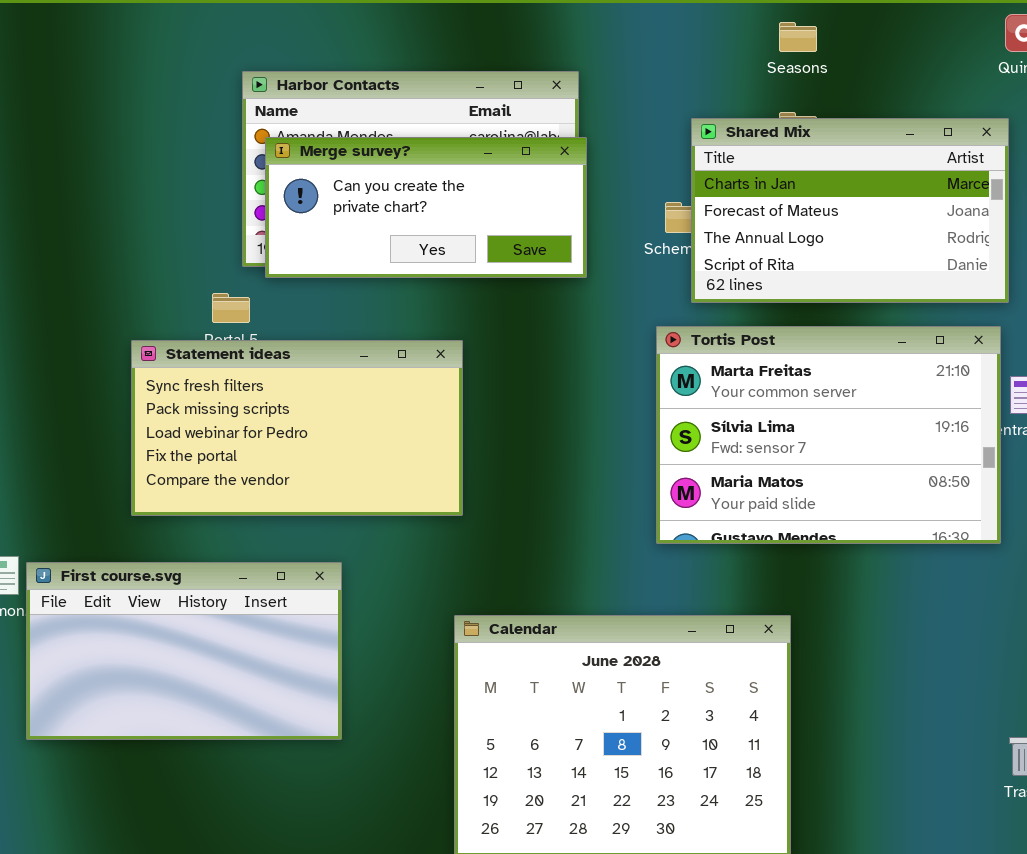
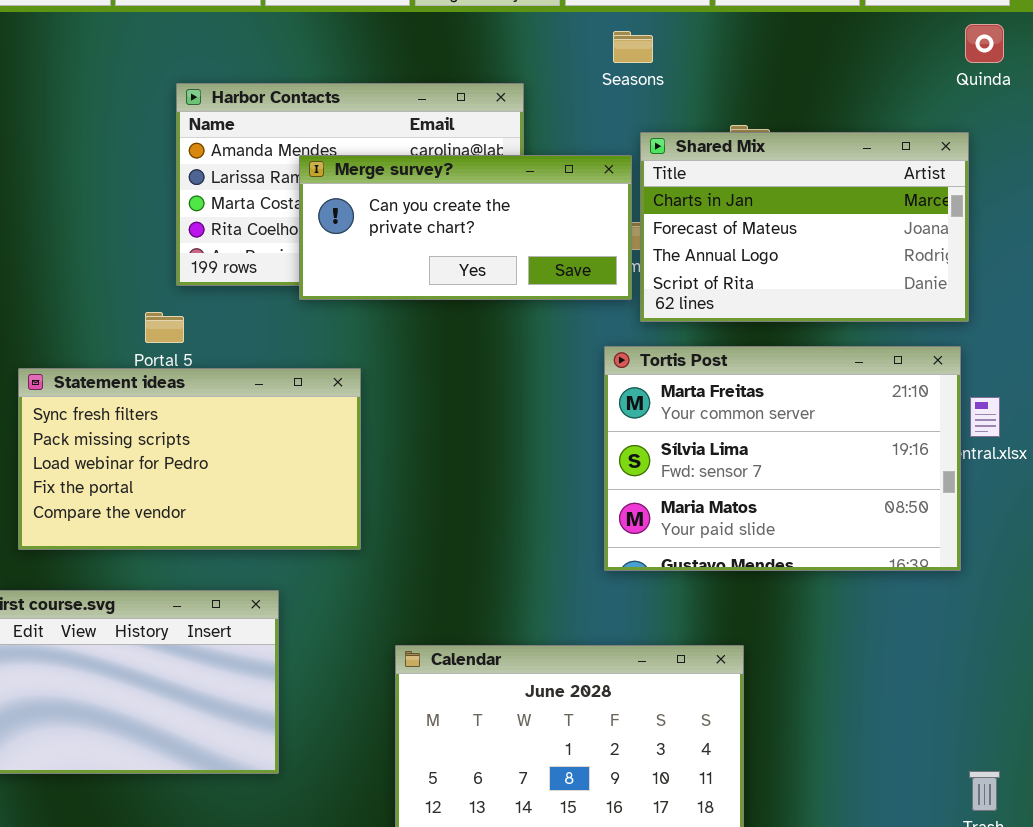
Seasons: [779,22,817,52] -> [613,31,653,63], moved
Merge survey?: [265,137,587,278] -> [299,155,632,300], moved
Statement ideas: [131,340,463,516] -> [18,368,361,550], moved

